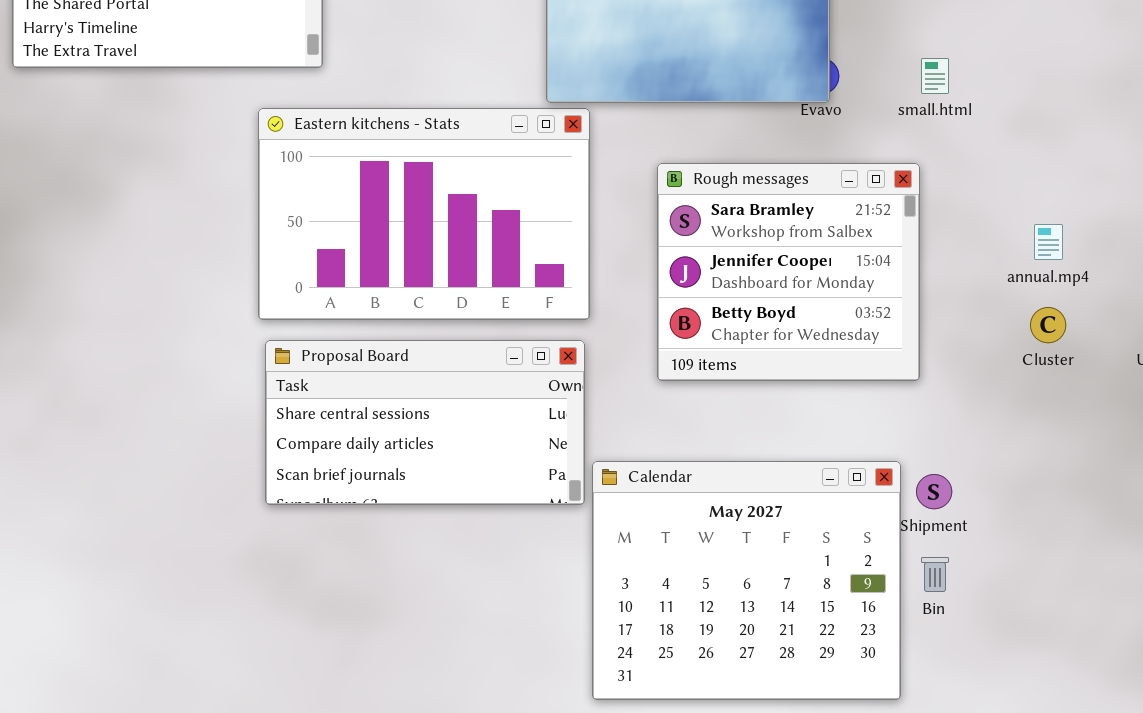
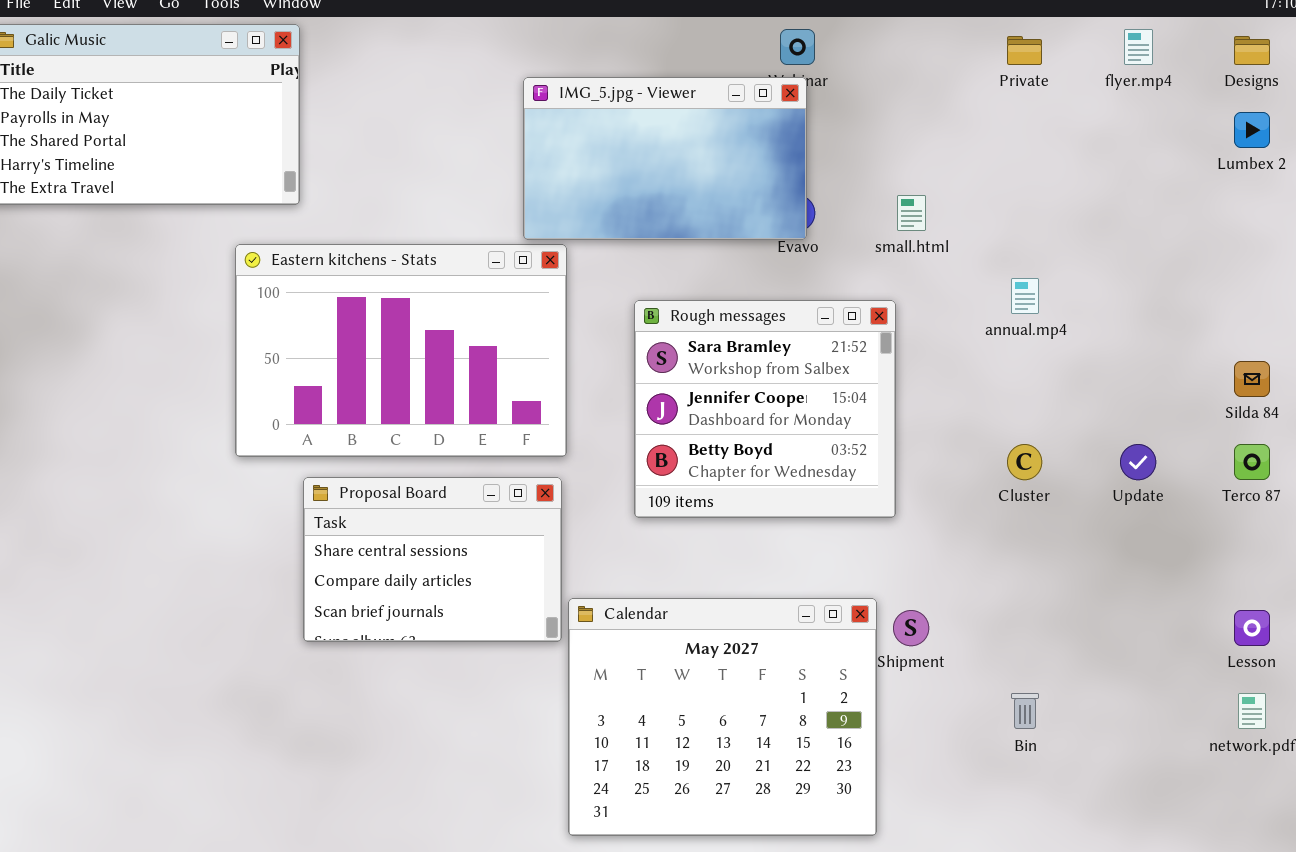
annual.mp4: [1034,224,1063,260] -> [1011,278,1039,314], moved
Proposal Board: [265,340,585,505] -> [303,477,562,642], resized
Bin: [921,557,949,592] -> [1011,693,1039,729], moved

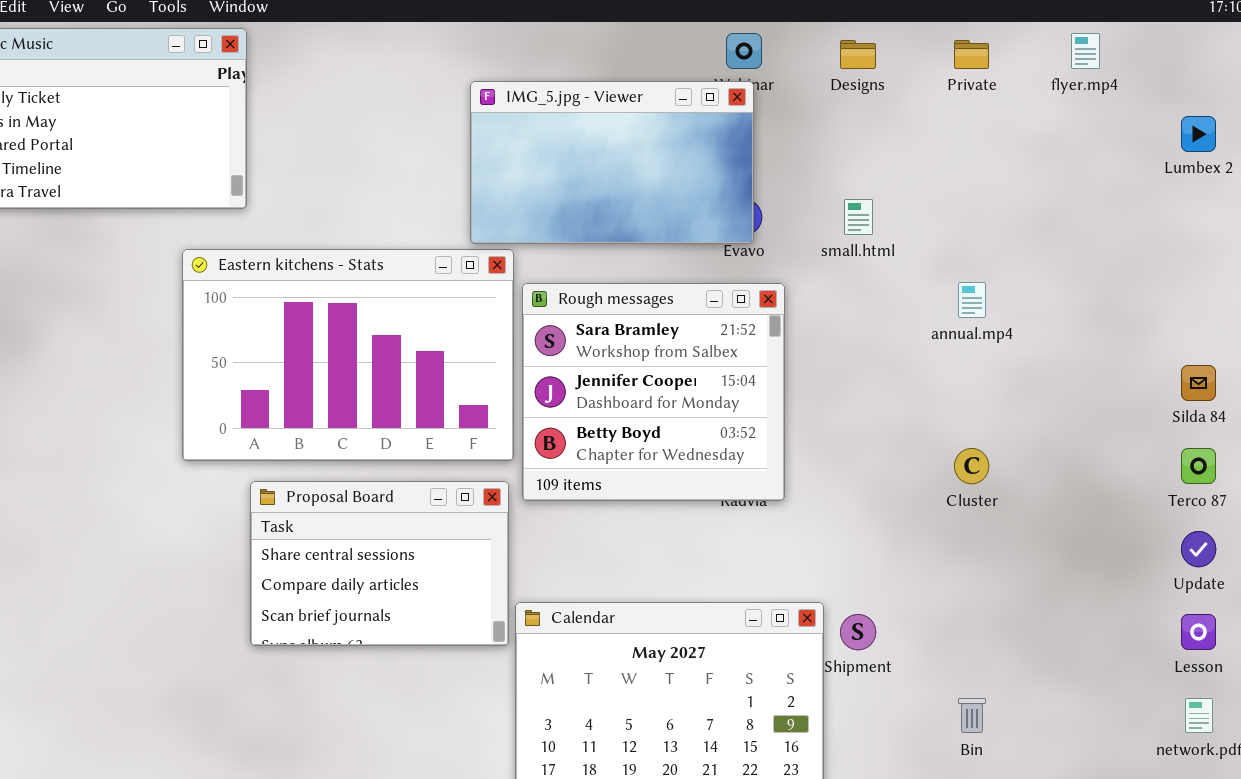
Designs: [1234,36,1270,65] -> [840,40,876,69], moved
Rough messages: [634,300,896,518] -> [522,283,785,501], moved
Update: [1120,444,1156,480] -> [1181,531,1216,567], moved

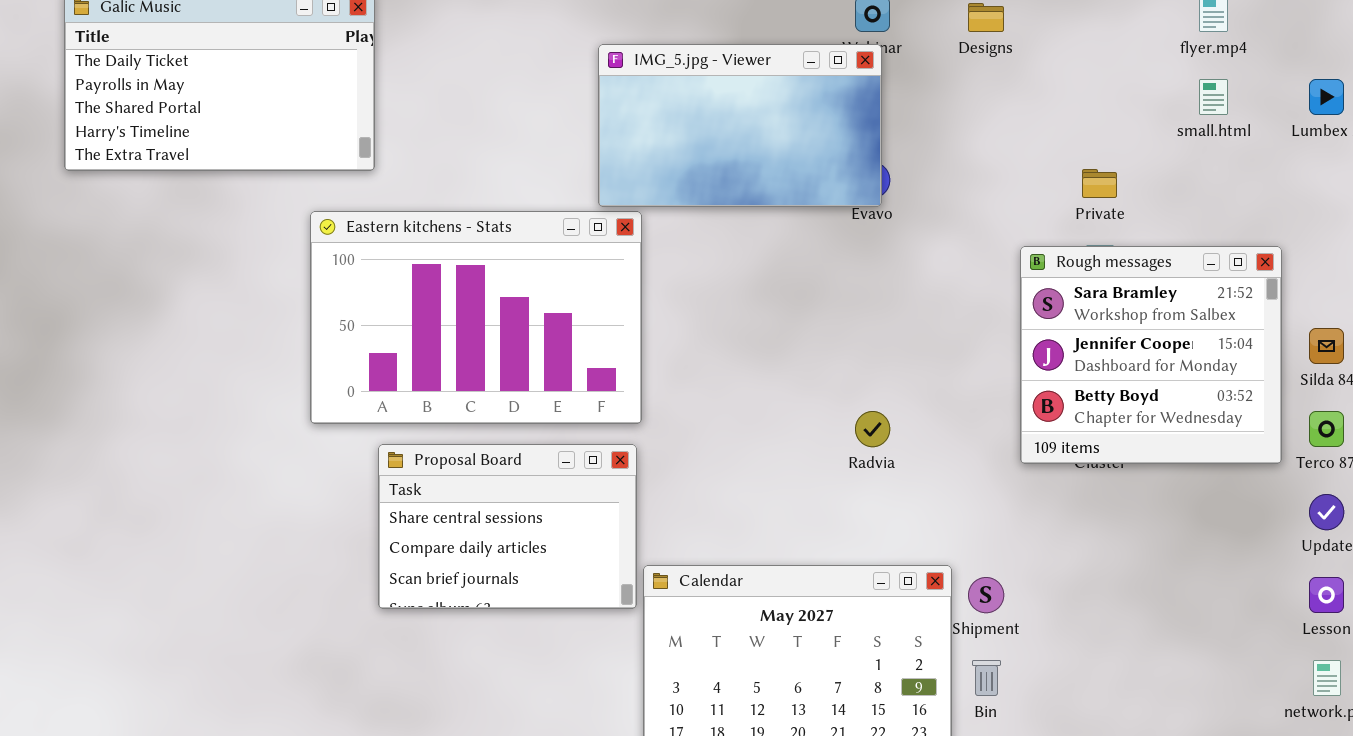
Private: [954,40,989,69] -> [1082,169,1117,198], moved
small.html: [844,199,873,235] -> [1199,79,1228,115], moved
Rough messages: [522,283,785,501] -> [1020,246,1282,464], moved
Bin: [958,698,986,733] -> [972,660,1001,696], moved

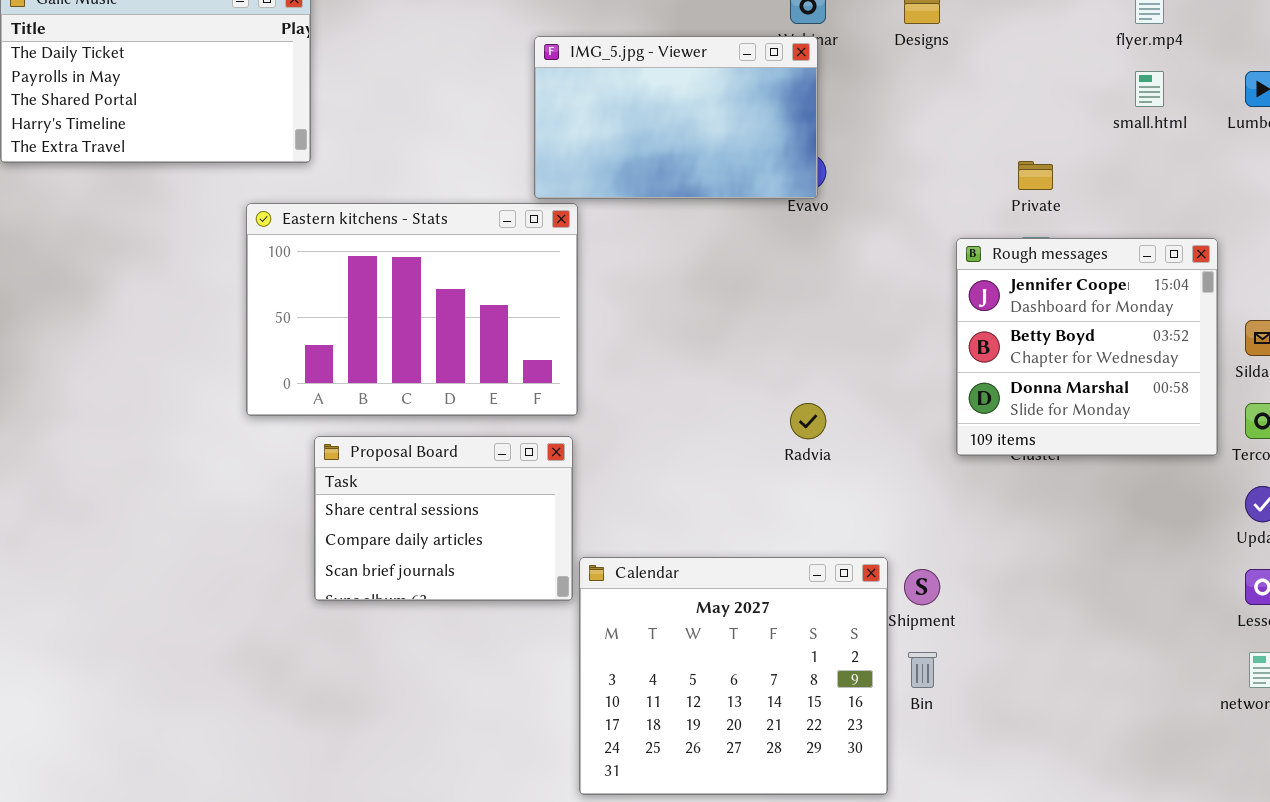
Rough messages: [1020,246,1282,464] -> [956,238,1218,456], scrolled down 1 row

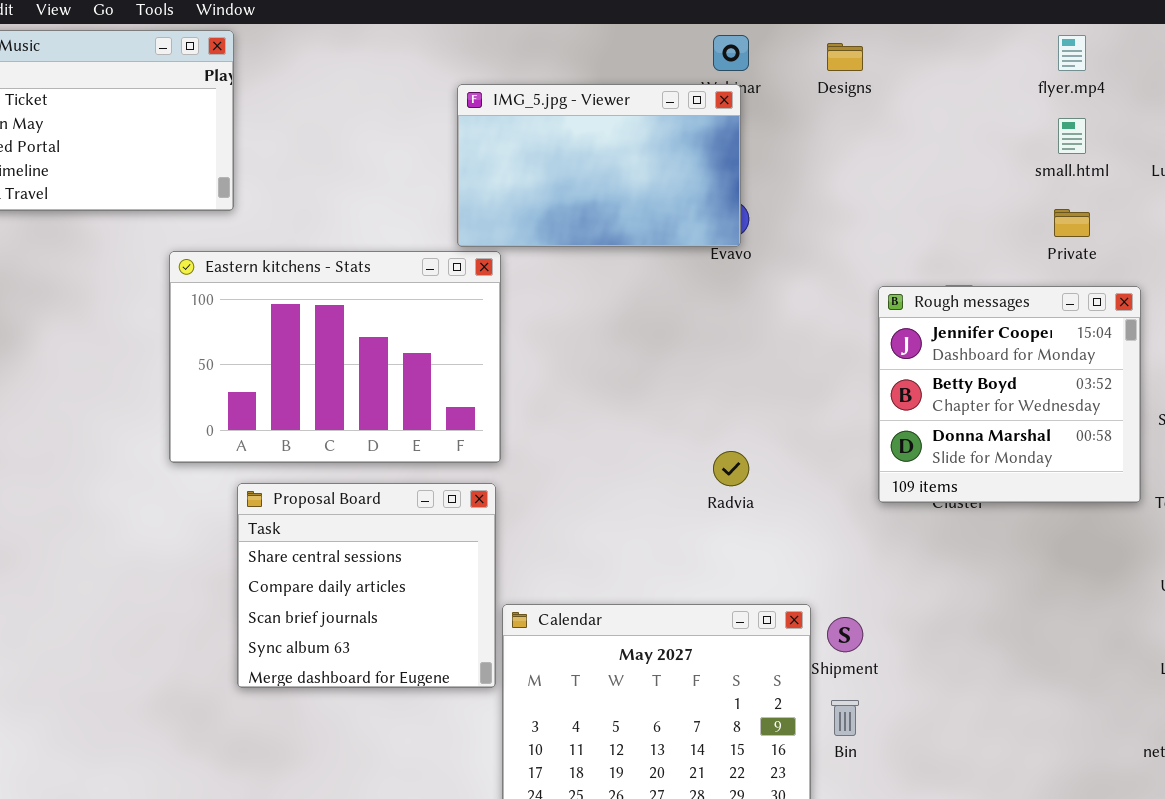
Private: [1018,161,1053,190] -> [1054,209,1090,237], moved
Proposal Board: [314,436,573,601] -> [237,483,496,688], resized

